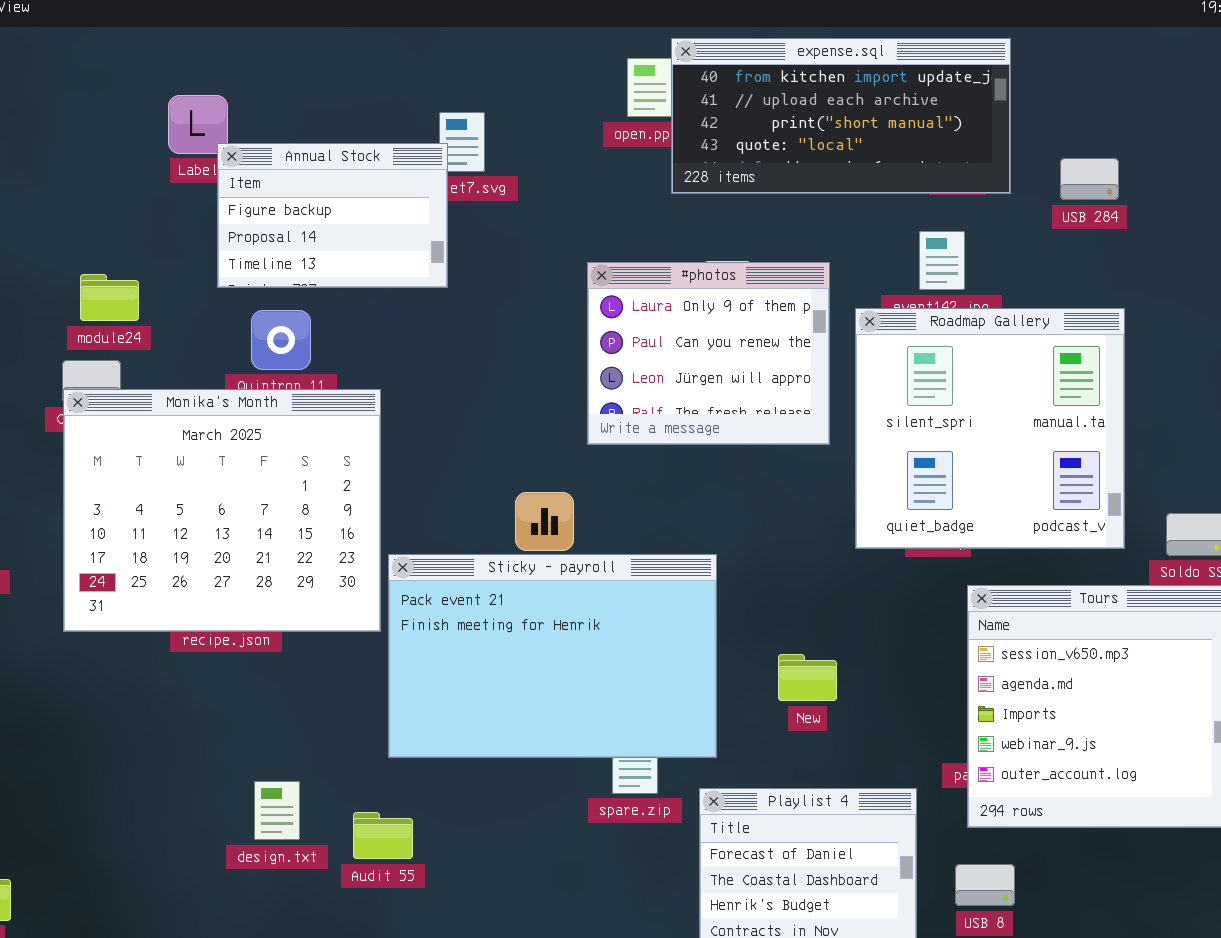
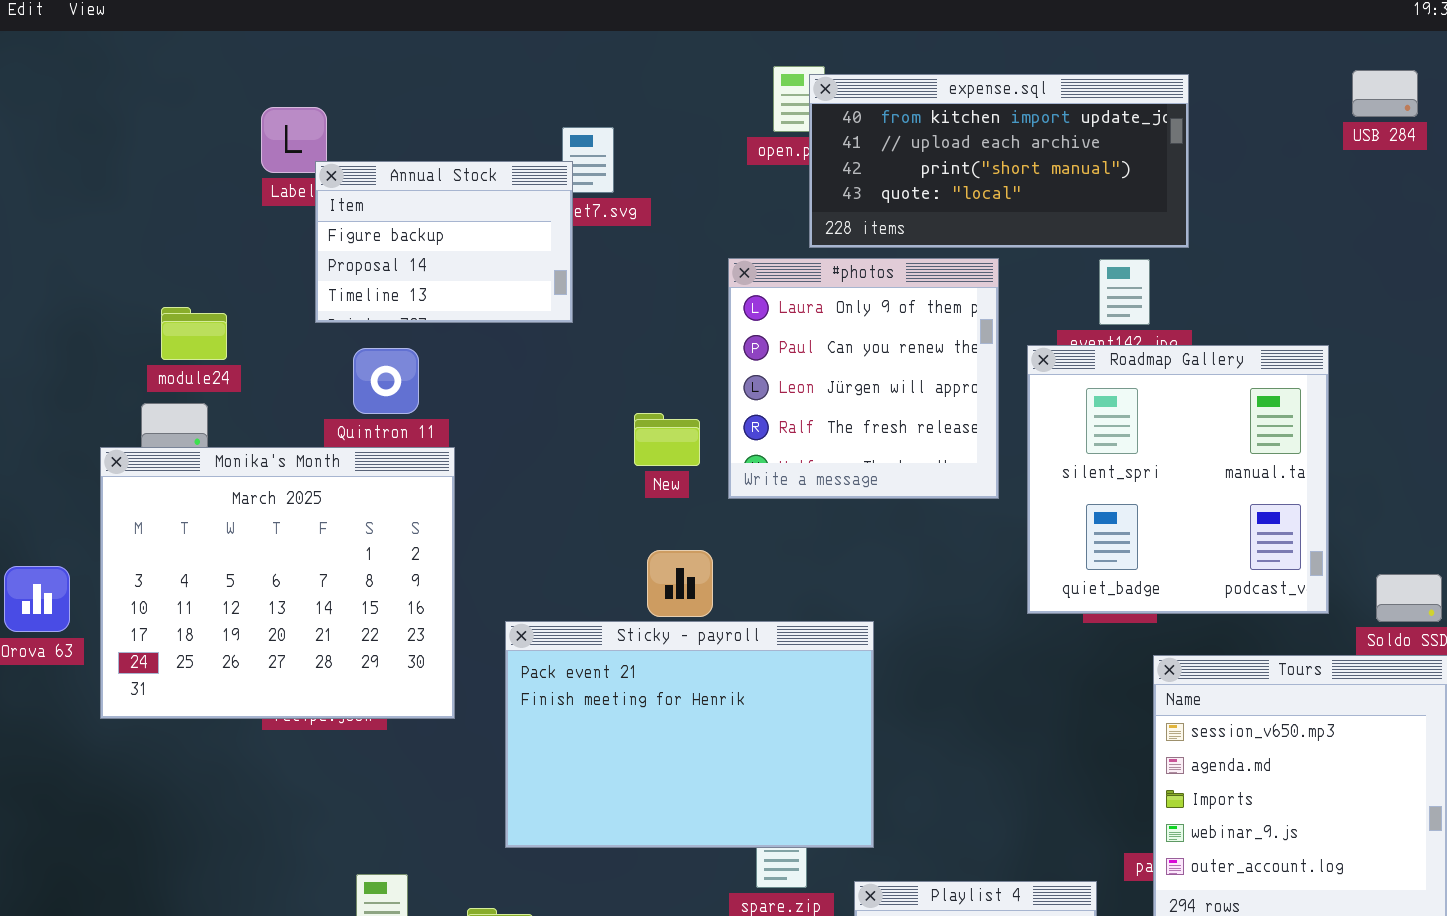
expense.sql: [671,38,1011,194] -> [809,74,1189,248], moved
USB 284: [1060,158,1119,200] -> [1352,70,1418,117], moved
#photos: [587,262,830,445] -> [728,258,999,499], resized
Monika's Month: [63,389,381,632] -> [100,447,455,719], moved
New: [778,654,837,701] -> [634,413,700,466], moved

